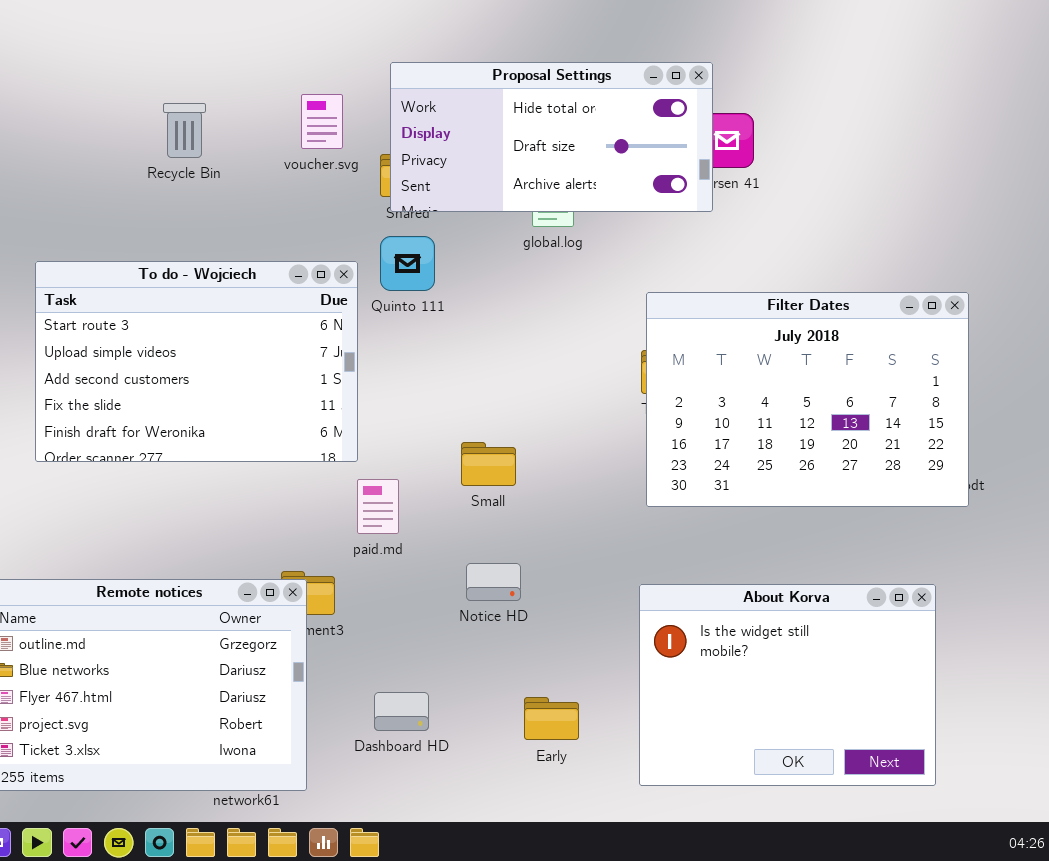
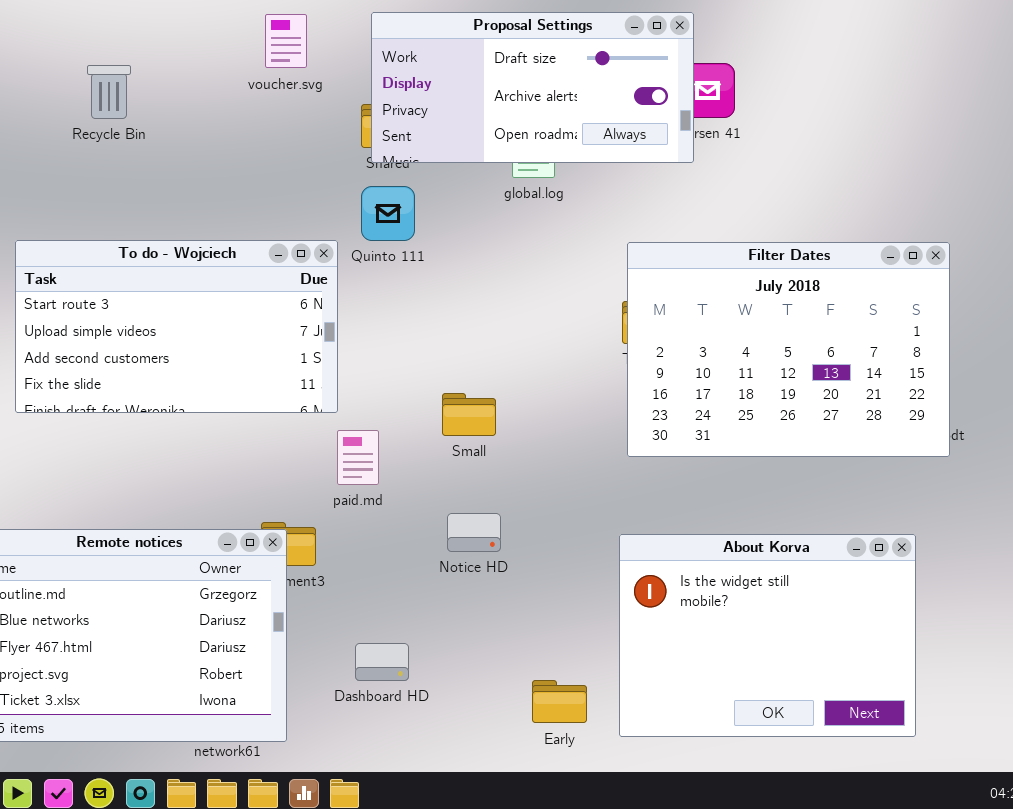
Proposal Settings: [390,62,713,212] -> [371,12,694,163], scrolled down 1 row
voucher.svg: [301,94,343,149] -> [265,14,307,68], moved
Recycle Bin: [163,103,206,158] -> [87,65,131,119], moved
To do - Wojciech: [35,261,358,462] -> [15,240,338,413], resized
Early: [524,697,579,740] -> [532,680,587,723], moved

